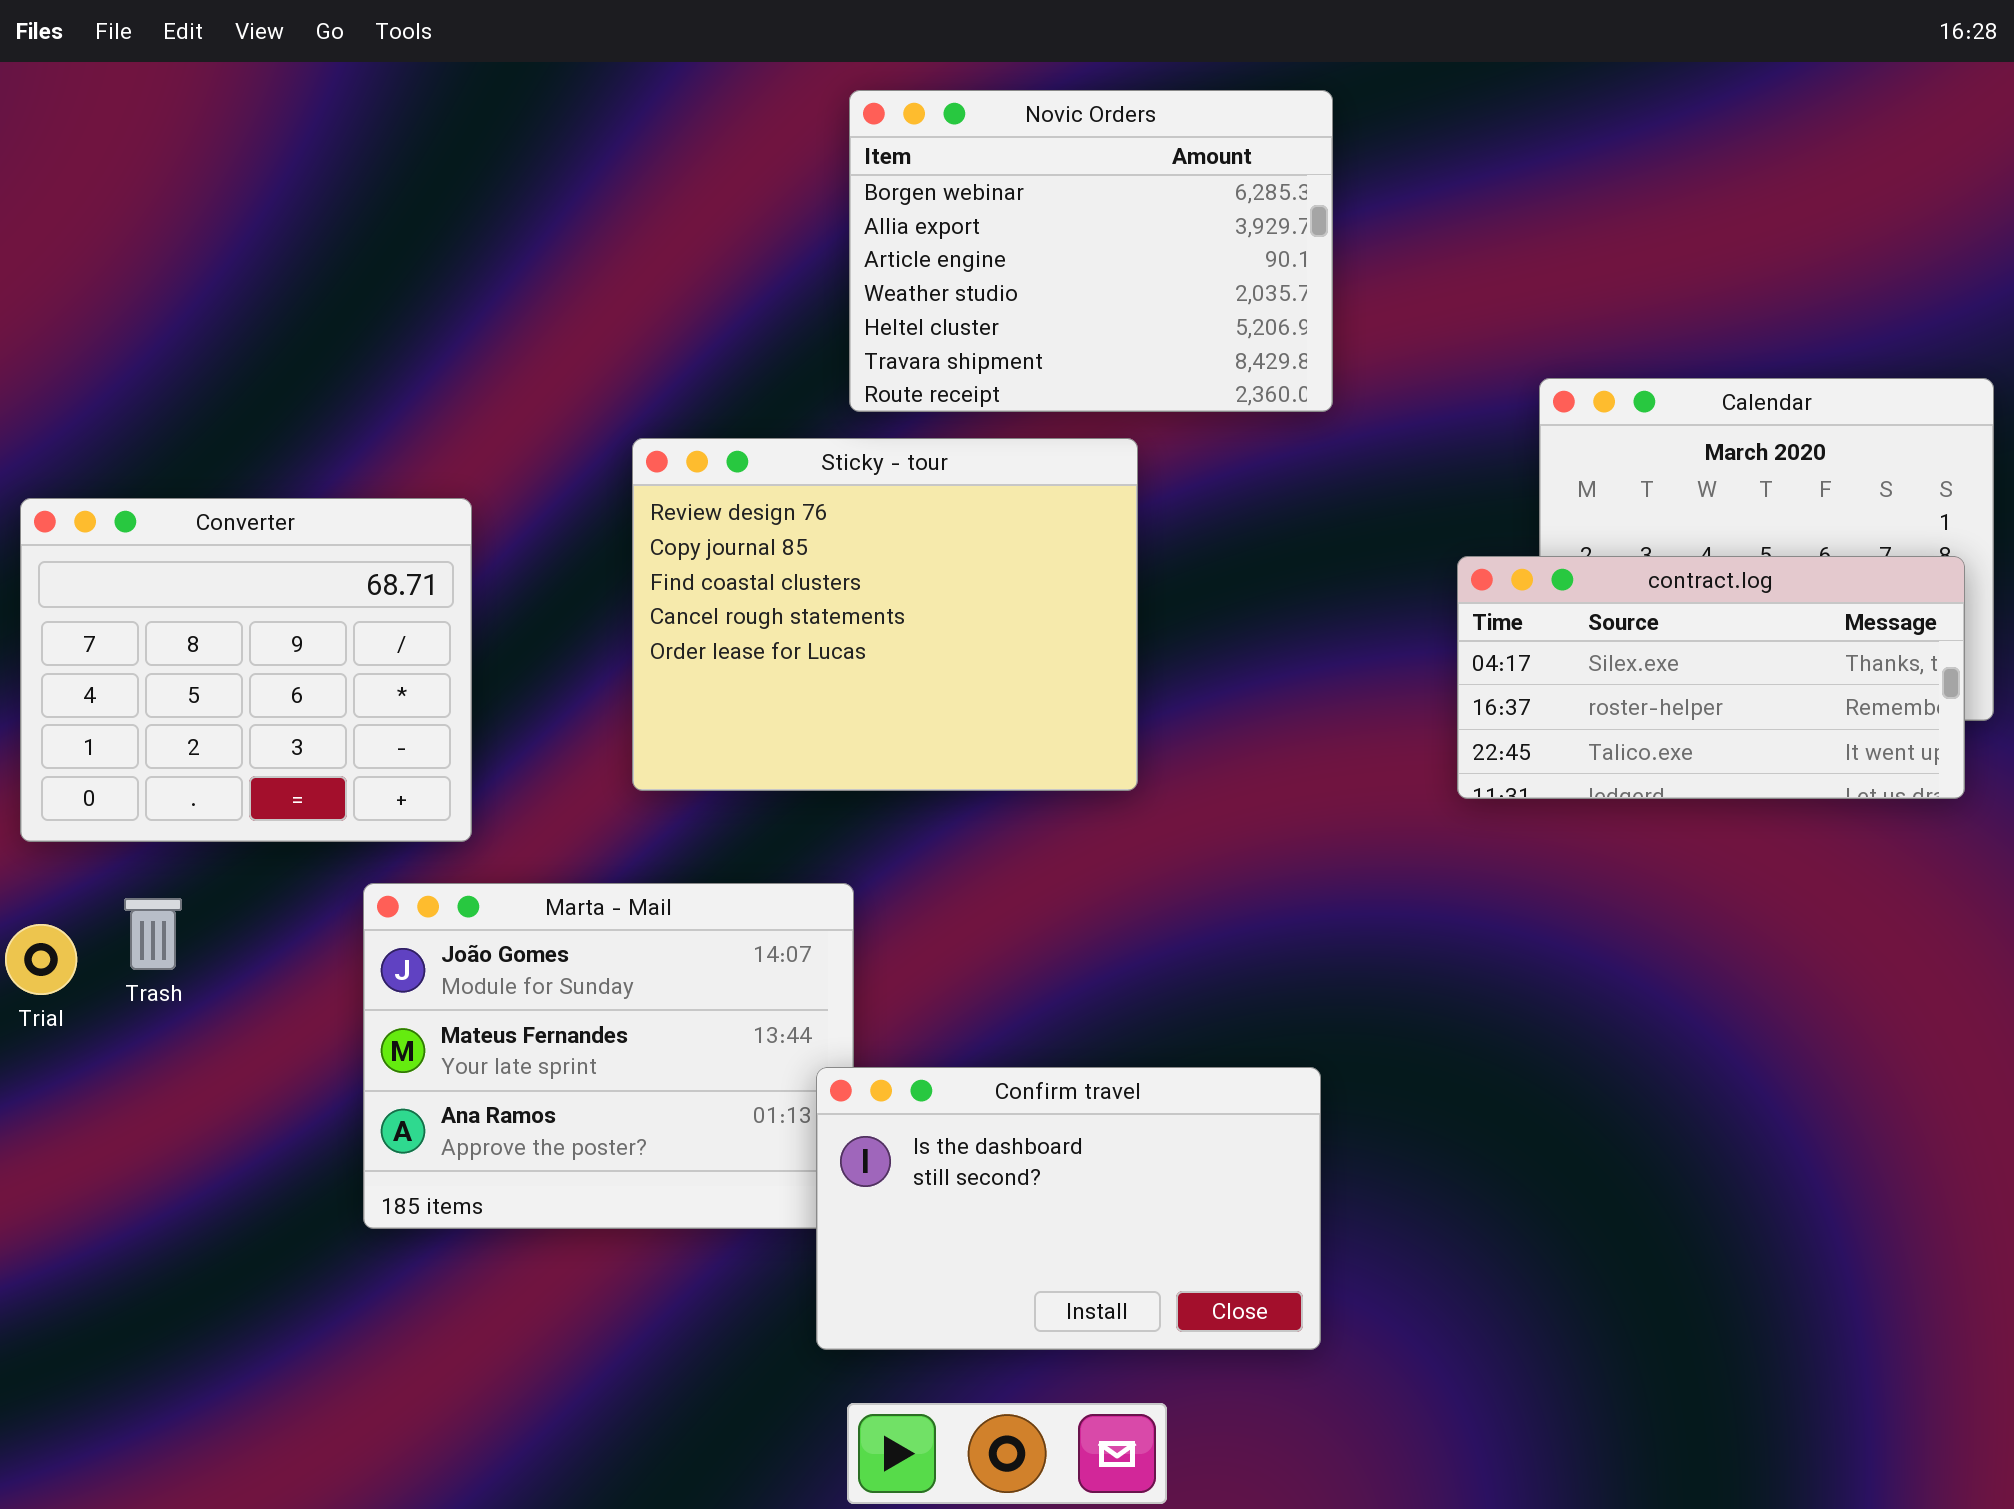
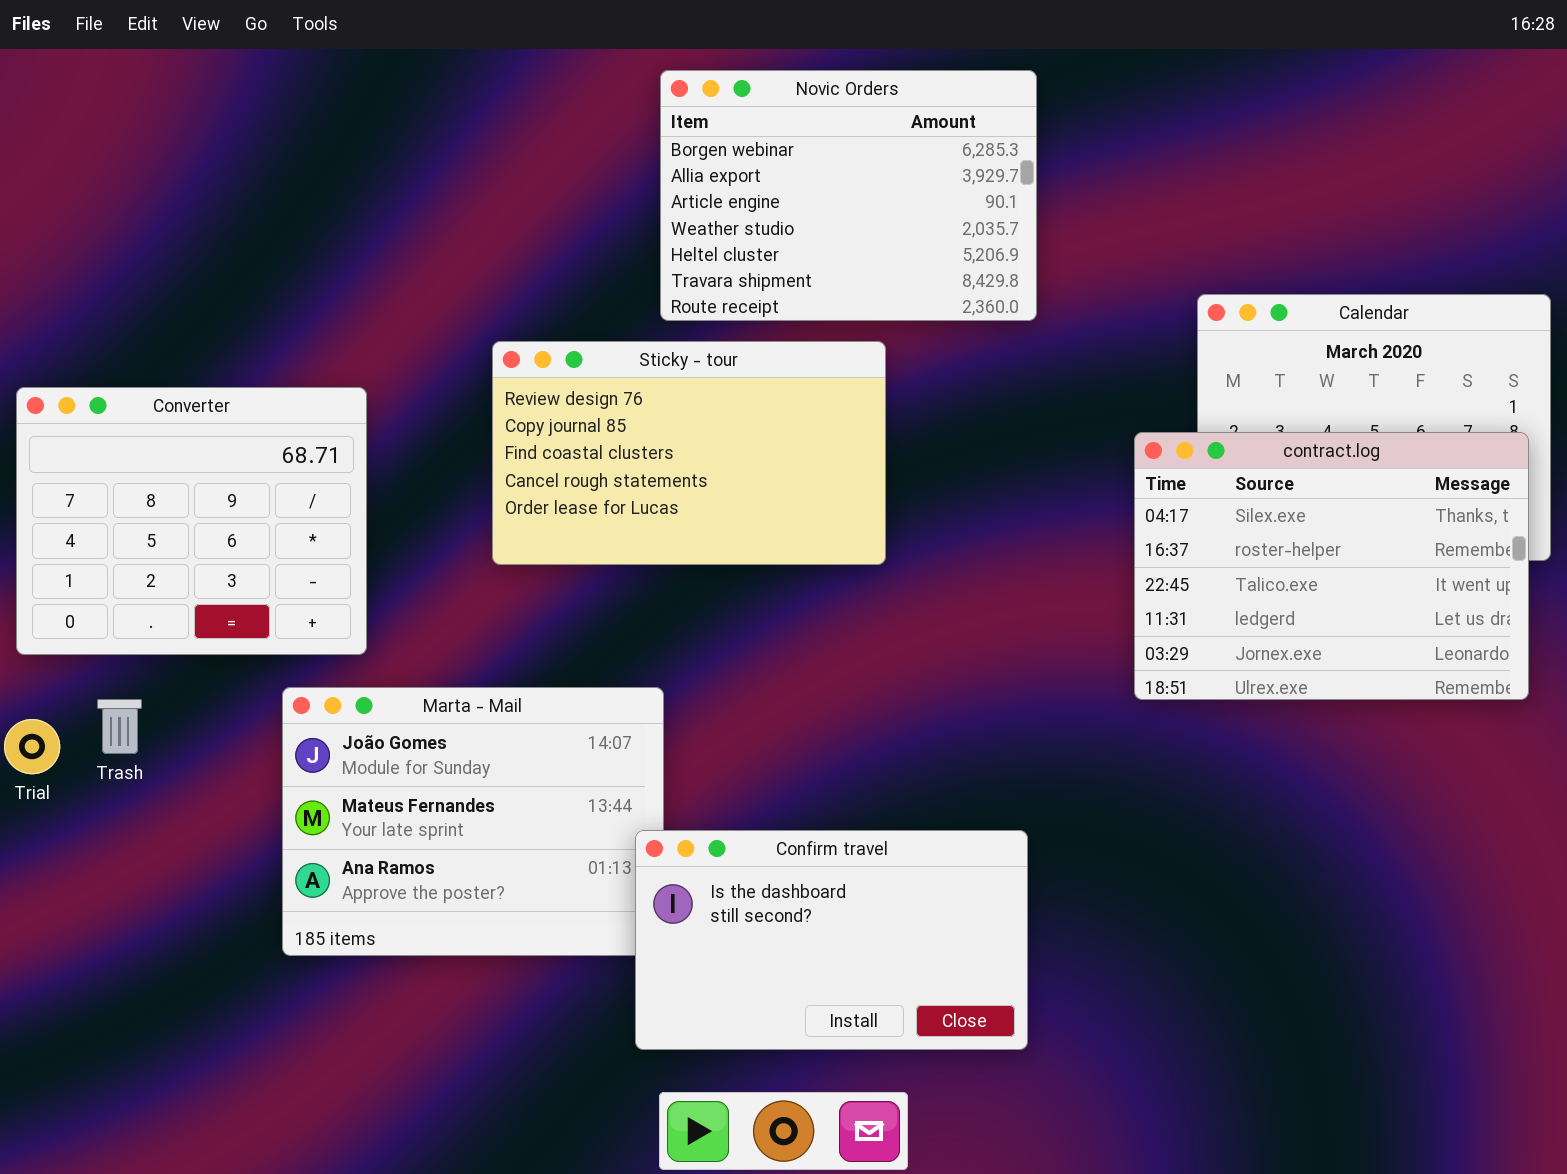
Sticky - tour: [632,438,1138,791] -> [492,341,886,565], resized
contract.log: [1457,556,1965,799] -> [1134,432,1529,700], resized

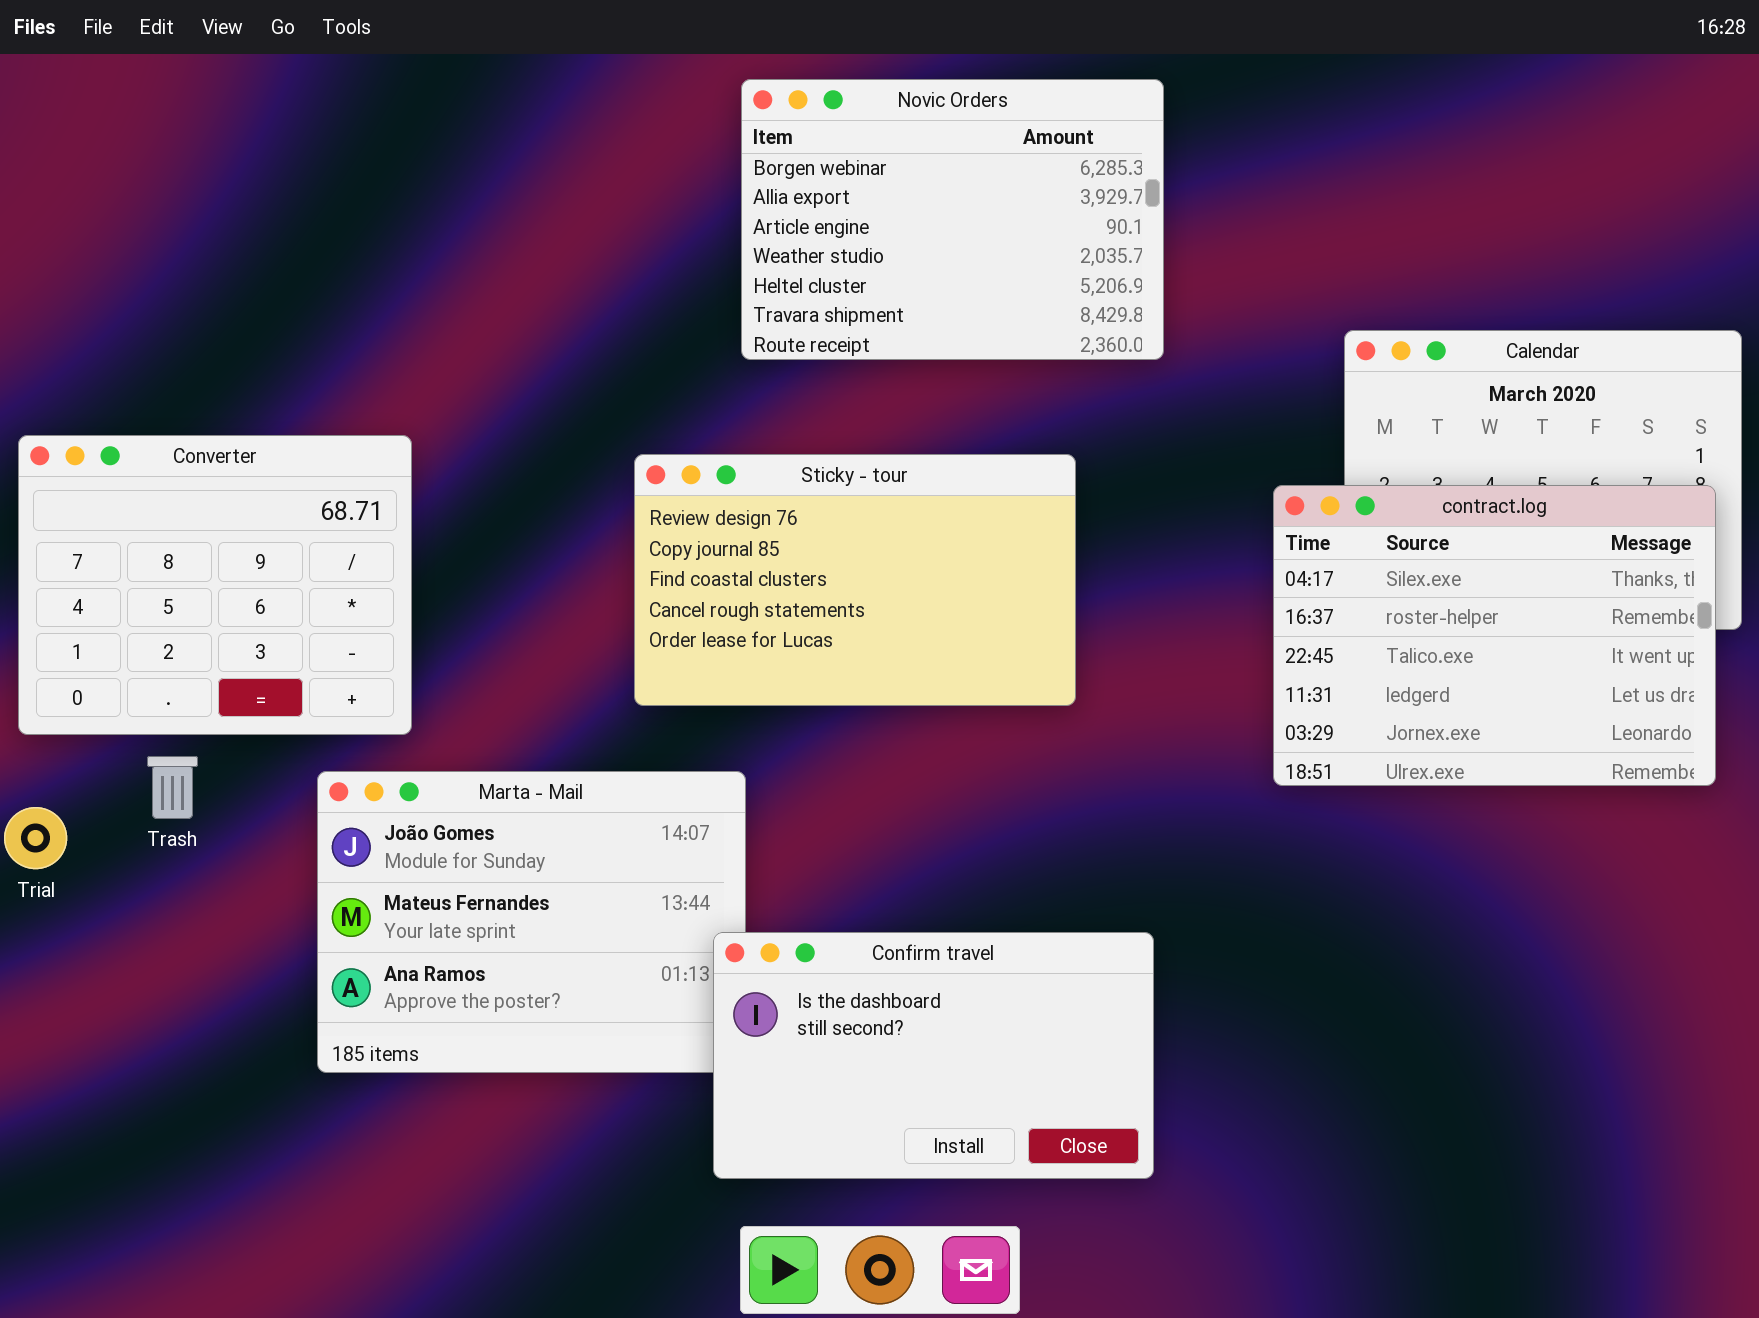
Sticky - tour: [492,341,886,565] -> [634,454,1076,706], moved
Trash: [97,699,142,754] -> [147,756,198,819], moved

